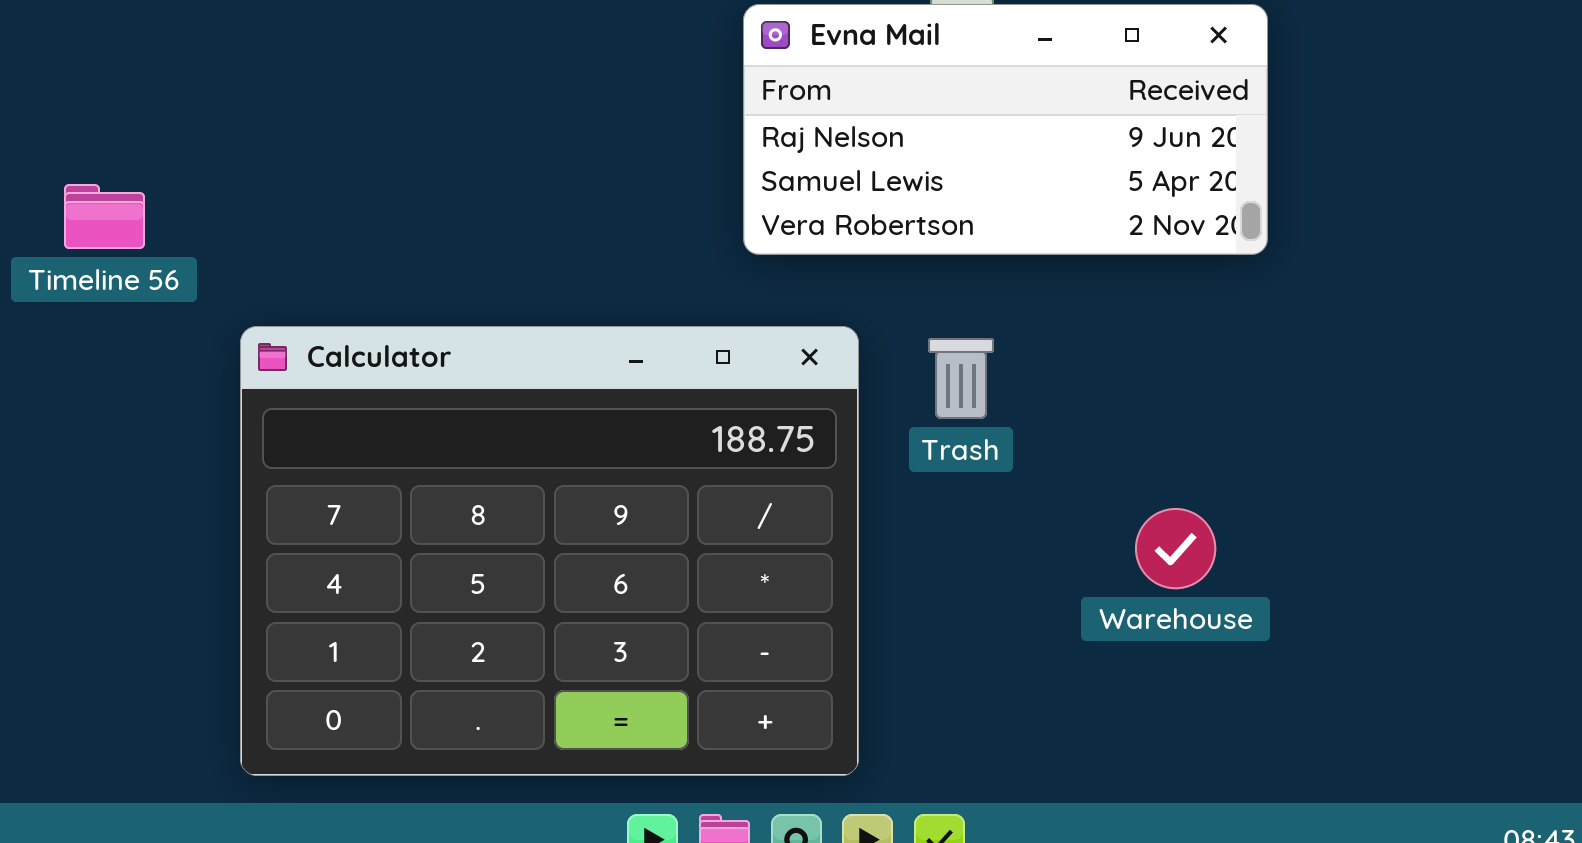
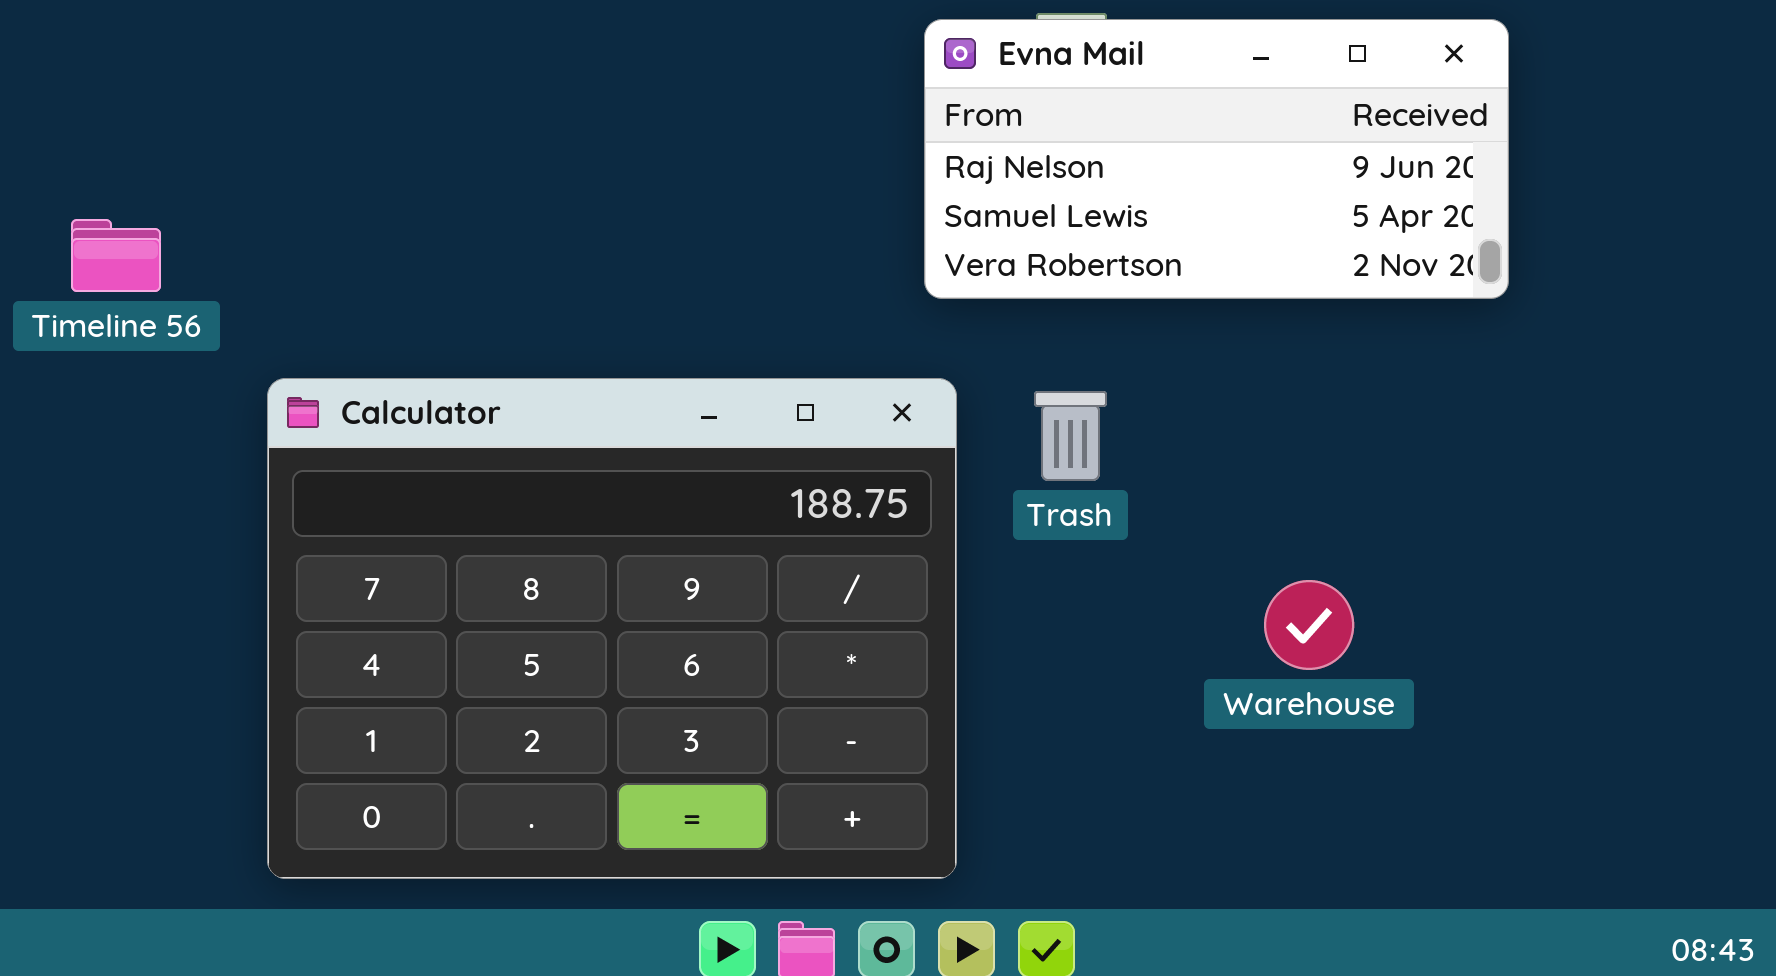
Evna Mail: [743,4,1268,255] -> [924,19,1509,299], moved

